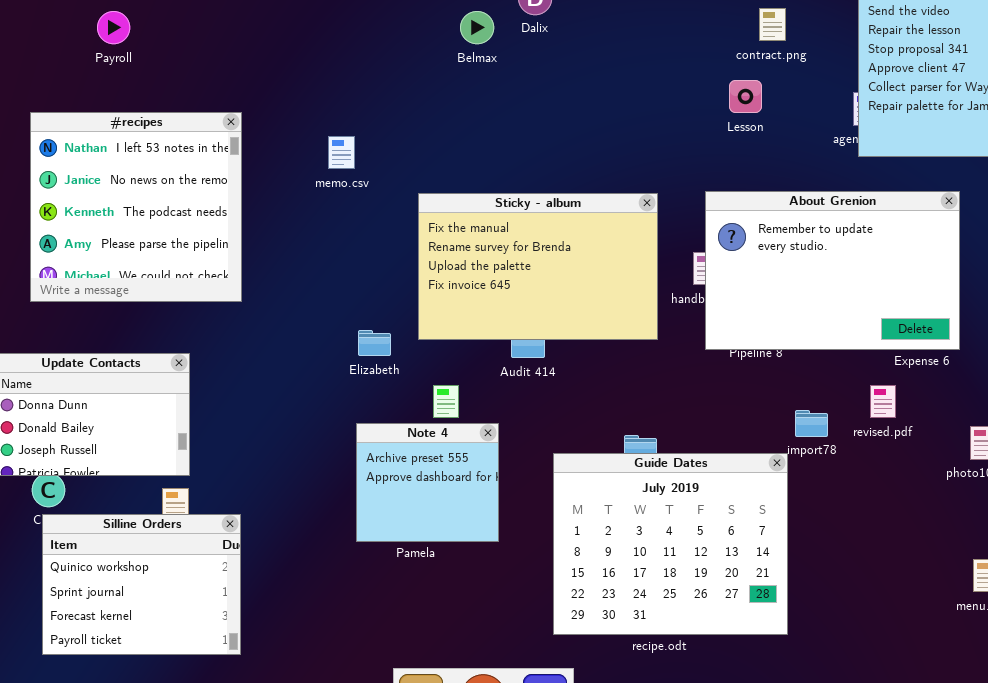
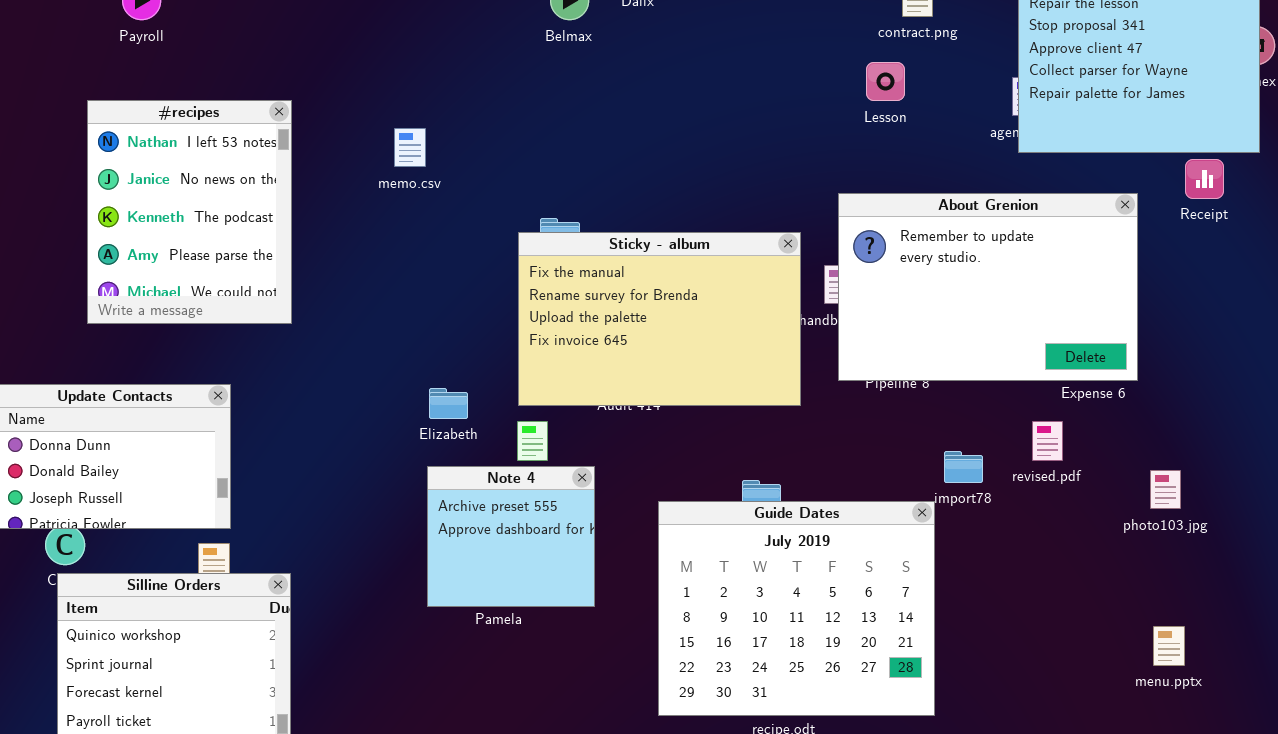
#recipes: [30,112,242,302] -> [87,100,292,324], resized
Sticky - album: [418,193,658,340] -> [518,232,801,406], moved
Elizabeth: [358,330,391,356] -> [429,388,468,419], moved

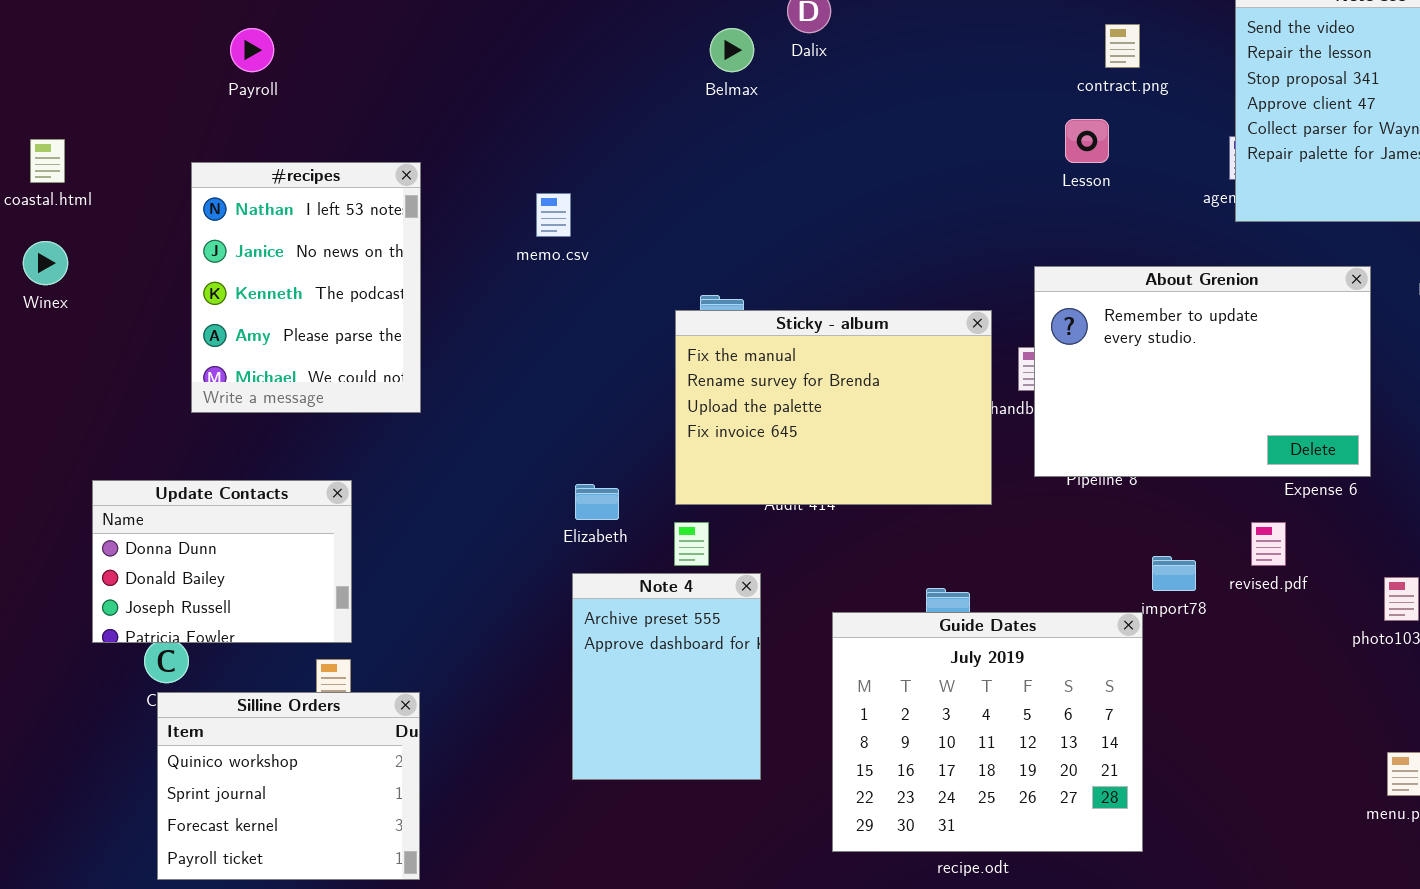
Note 4: [427,466,595,607] -> [572,573,761,780], resized

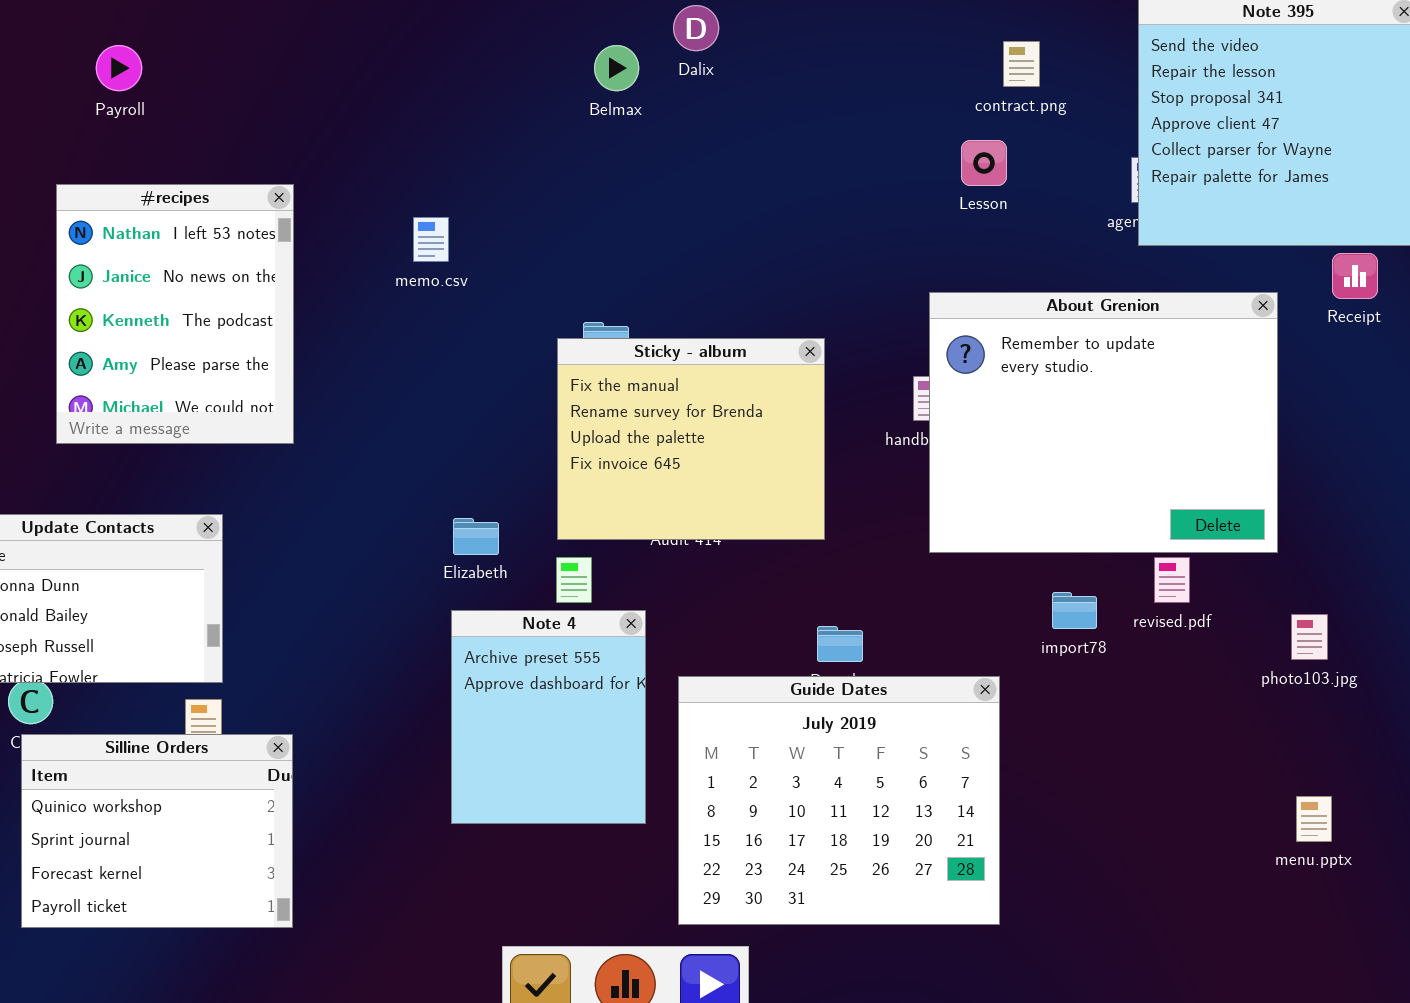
About Grenion: [1034,266,1371,477] -> [929,292,1278,553], resized
Sticky - album: [675,310,992,505] -> [557,338,825,540], resized
Guide Dates: [832,612,1143,852] -> [678,676,1000,925], moved

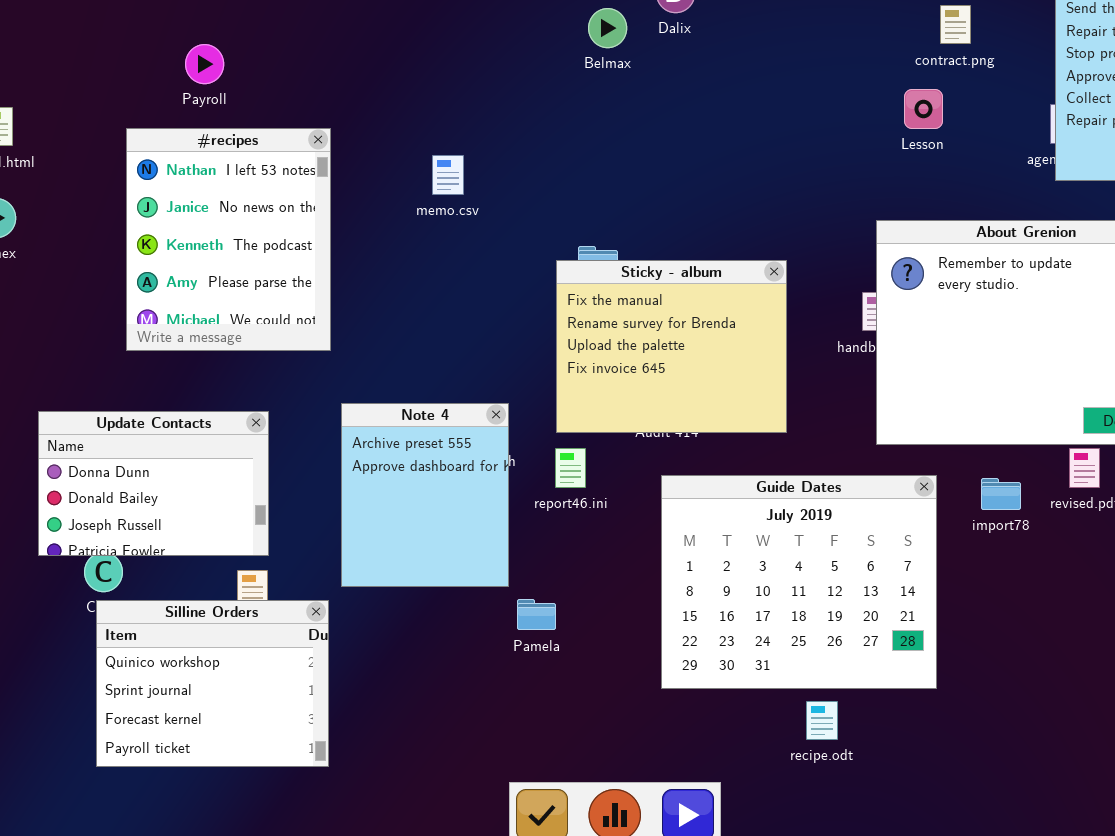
Payroll: [96,45,142,91] -> [185,44,224,84], moved
Note 4: [451,610,646,824] -> [341,403,509,587], moved
Guide Dates: [678,676,1000,925] -> [661,475,937,689], moved

